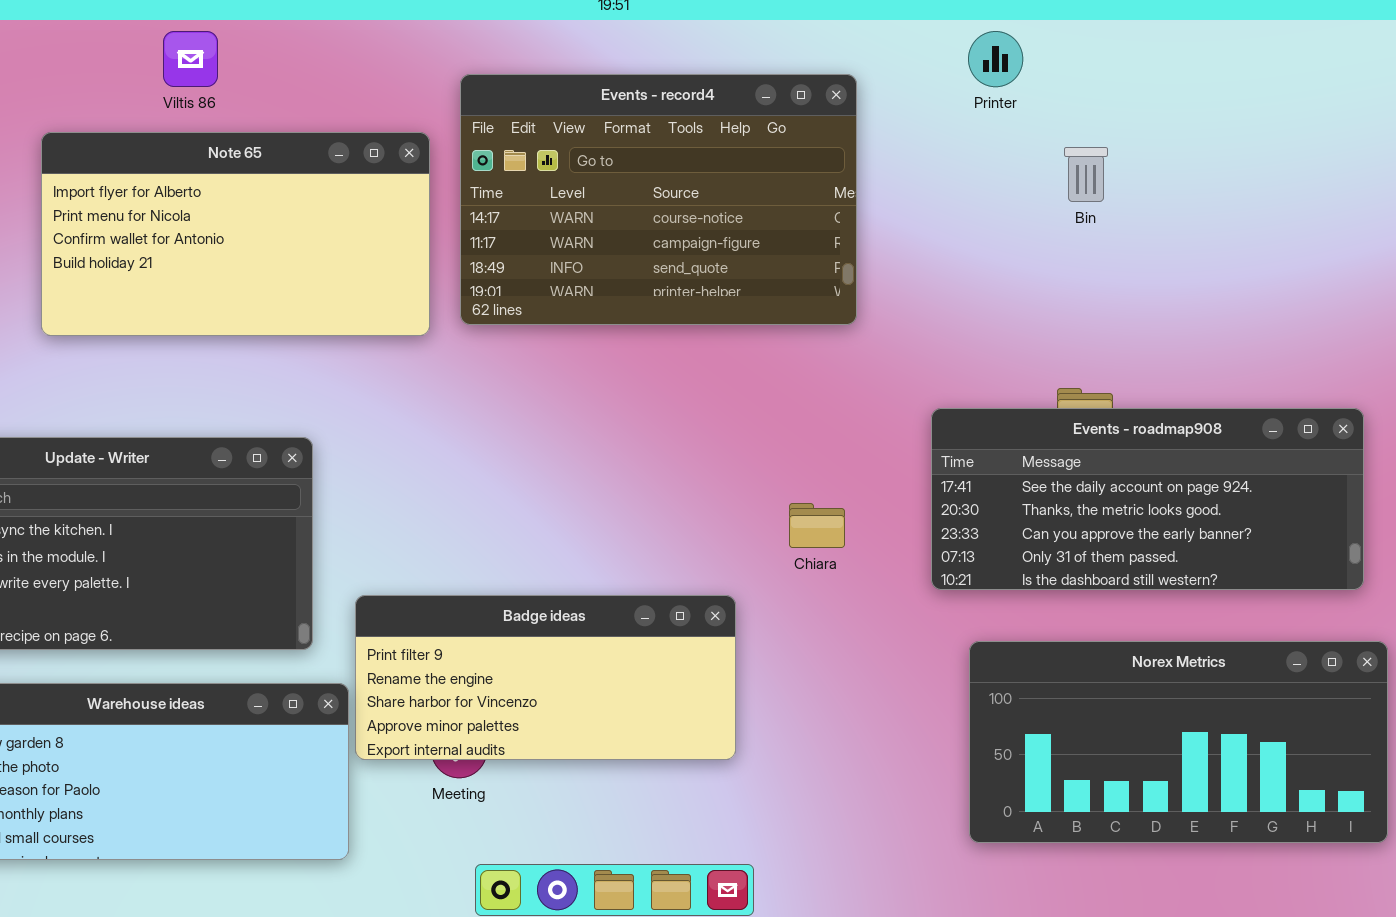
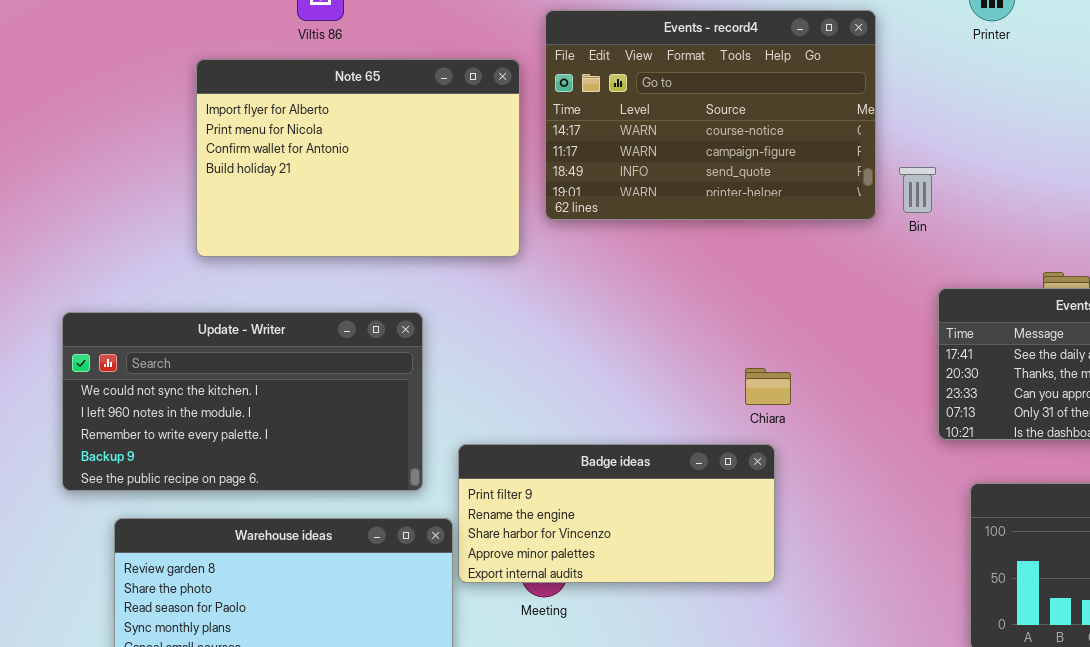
Note 65: [41,132,430,336] -> [196,59,520,257], resized
Bin: [1064,147,1108,202] -> [899,167,936,213], moved
Chiara: [789,503,845,548] -> [745,368,791,405], moved

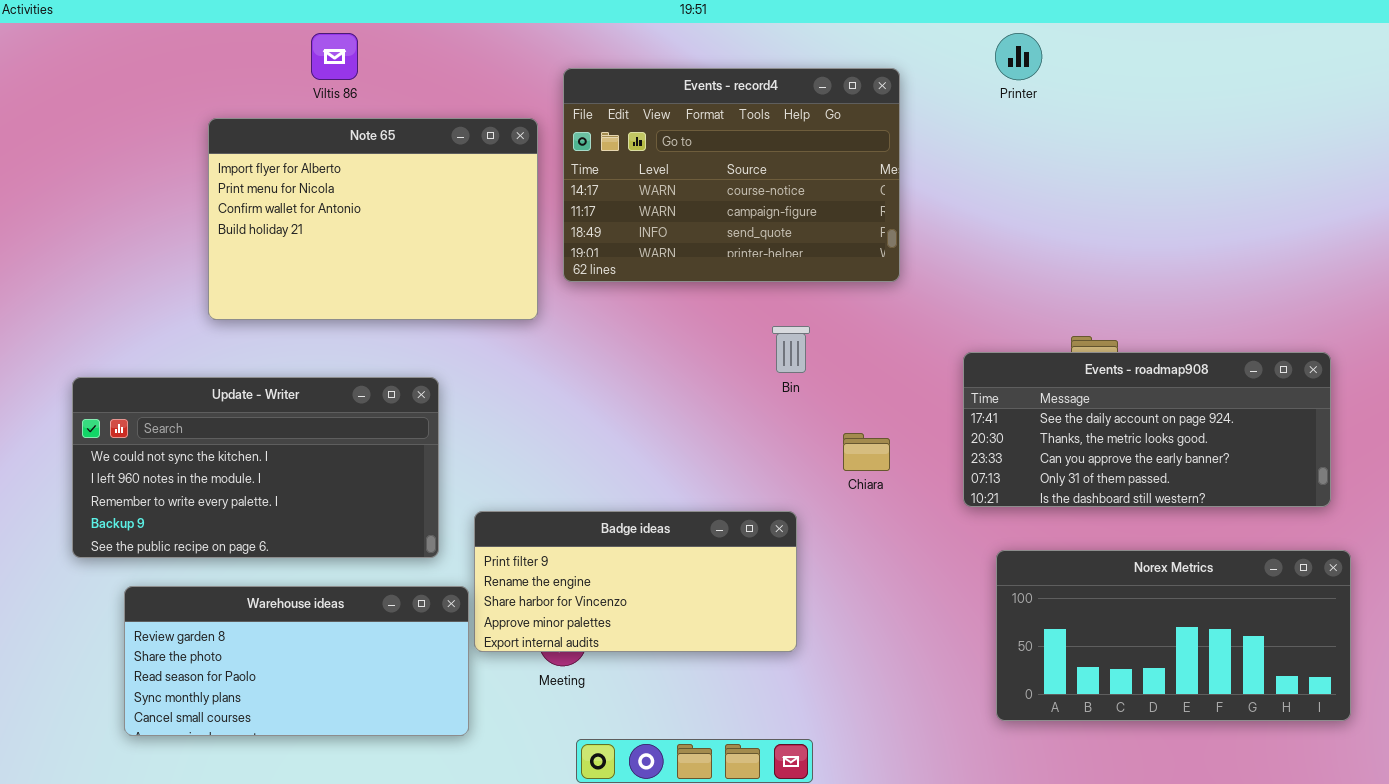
Bin: [899,167,936,213] -> [772,326,810,373], moved
Chiara: [745,368,791,405] -> [843,433,890,471], moved

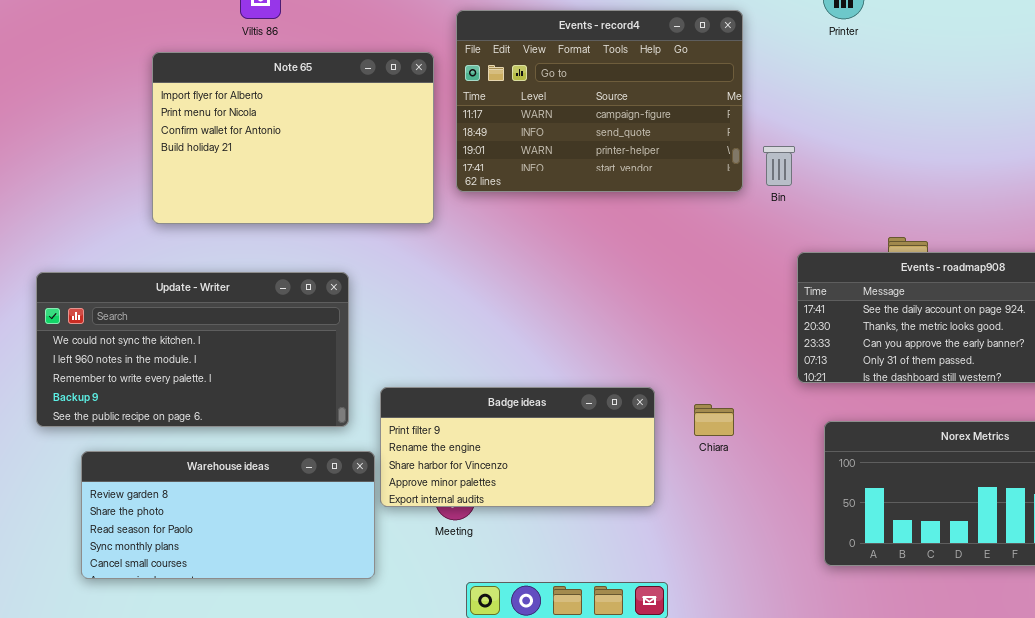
Events - record4: [563,68,900,282] -> [456,10,743,192], scrolled down 1 row
Bin: [772,326,810,373] -> [763,146,795,186], moved
Chiara: [843,433,890,471] -> [694,404,734,436], moved

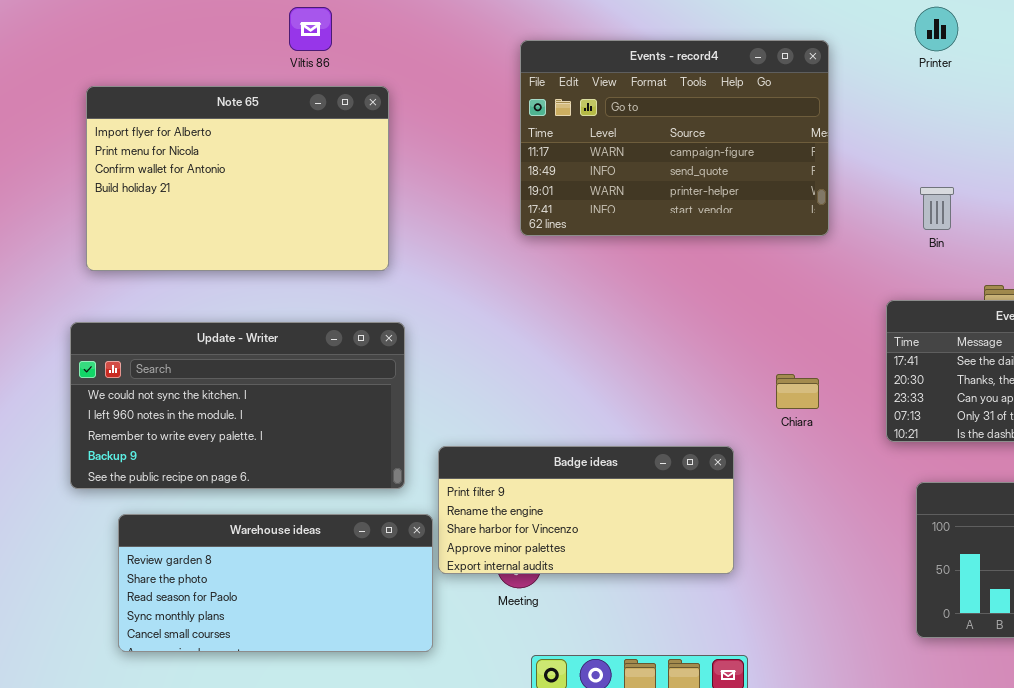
Note 65: [152,52,434,224] -> [86,86,389,271], moved
Bin: [763,146,795,186] -> [920,187,954,230], moved
Chiara: [694,404,734,436] -> [776,374,819,409], moved

